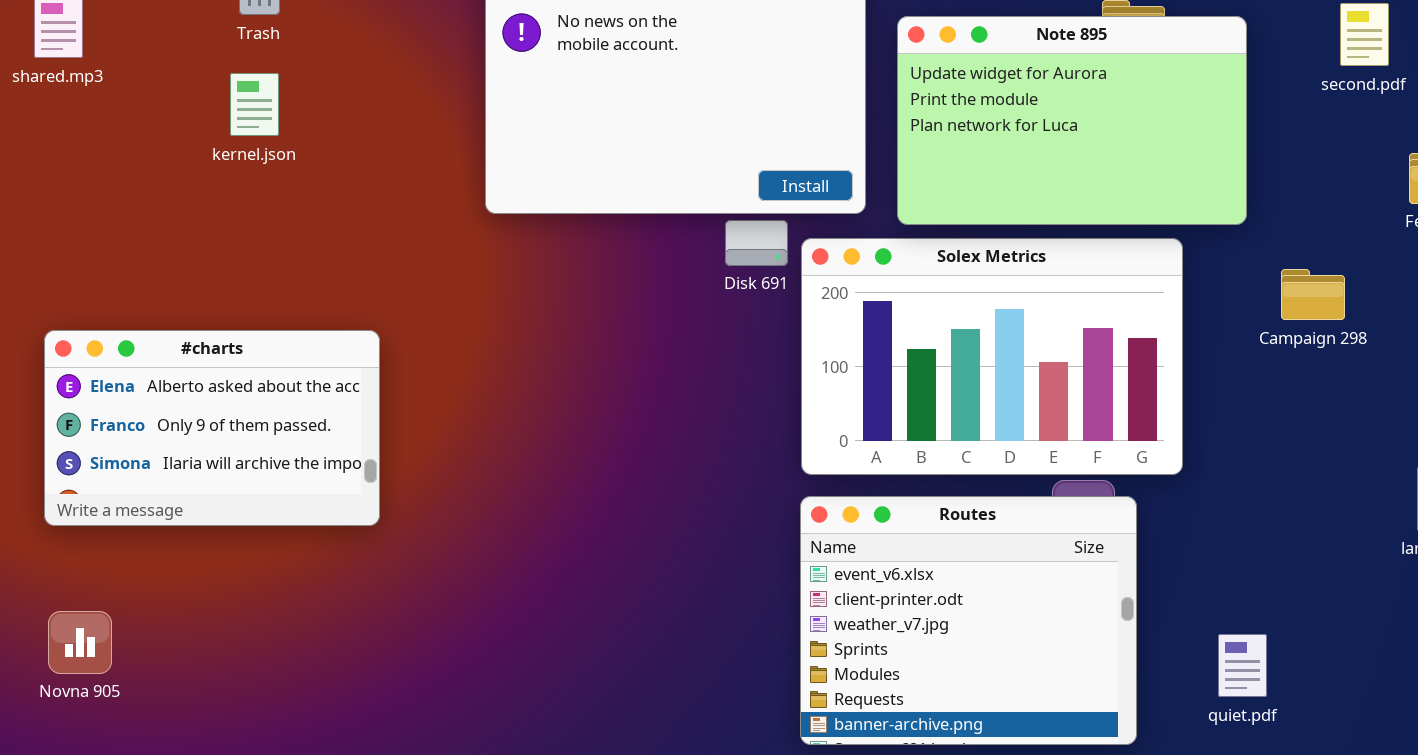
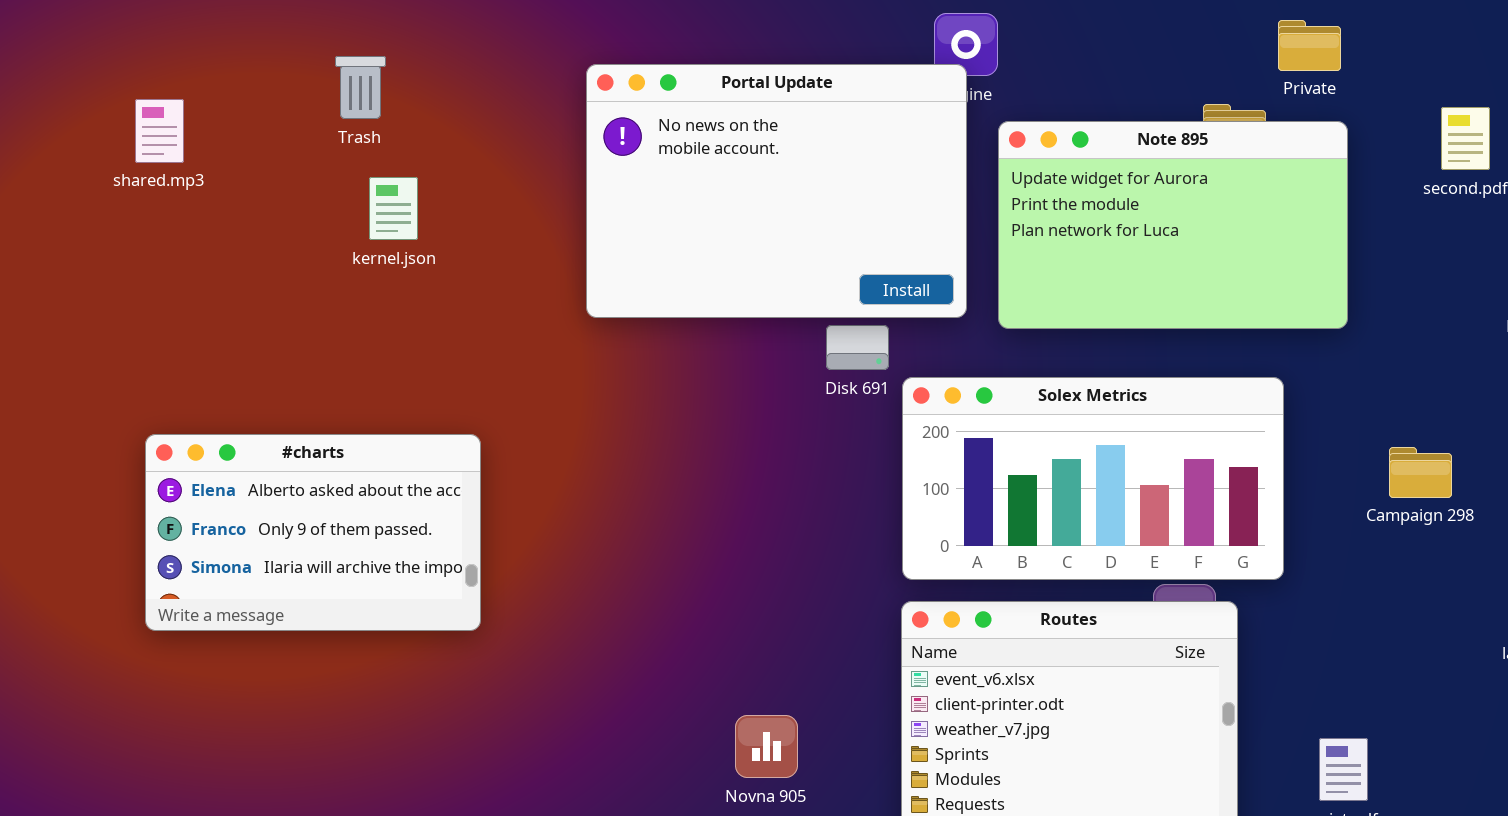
kernel.json: [230,73,279,136] -> [369,177,418,240], moved
Solex Metrics: [801,238,1183,475] -> [902,377,1284,580], resized
Campaign 298: [1281,269,1345,320] -> [1389,447,1452,498], moved
Novna 905: [48,611,112,674] -> [735,715,798,778], moved

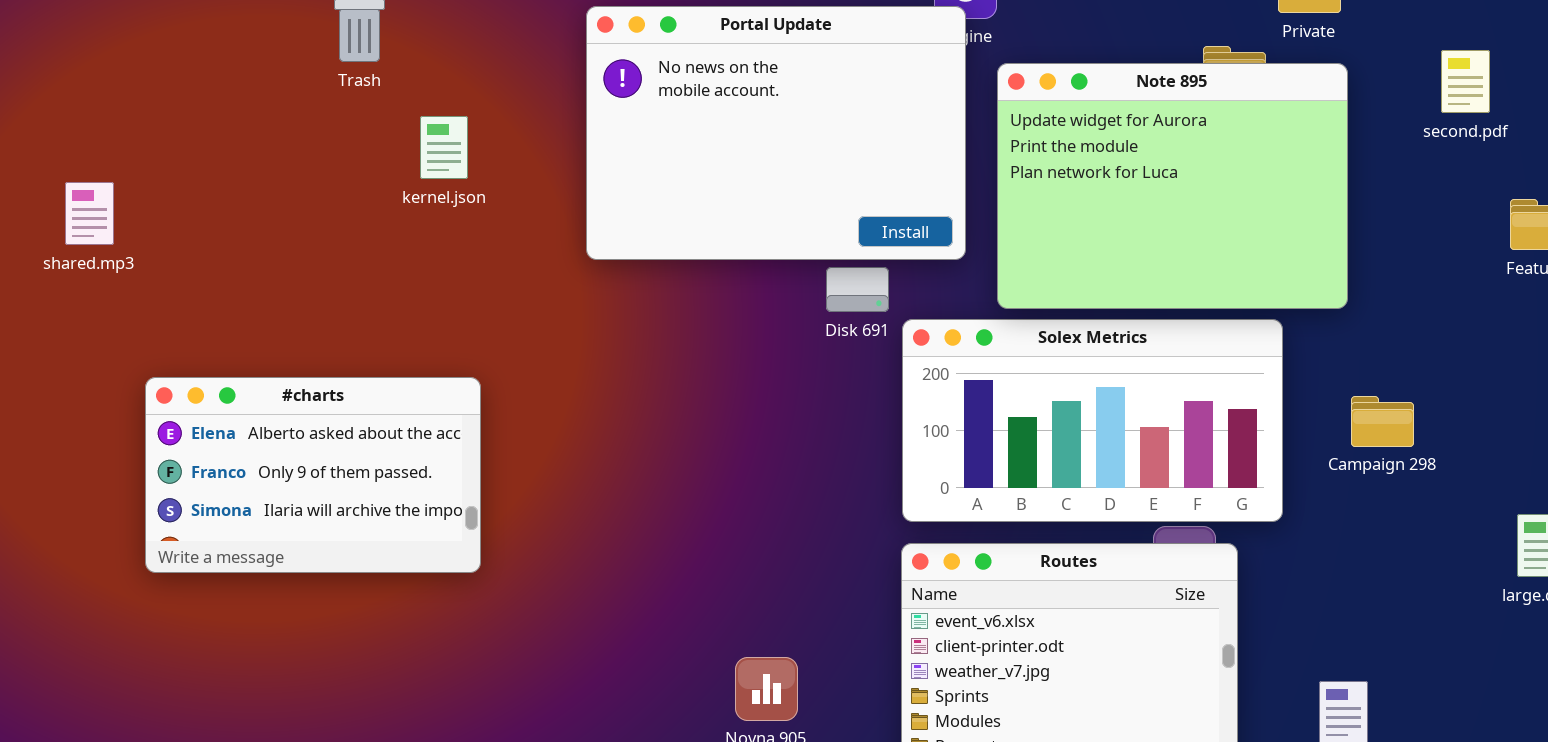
shared.mp3: [135,99,184,163] -> [65,182,114,245], moved
Note 895: [998,121,1348,329] -> [997,63,1348,309], resized
kernel.json: [369,177,418,240] -> [420,116,468,179], moved
Campaign 298: [1389,447,1452,498] -> [1351,396,1414,447], moved

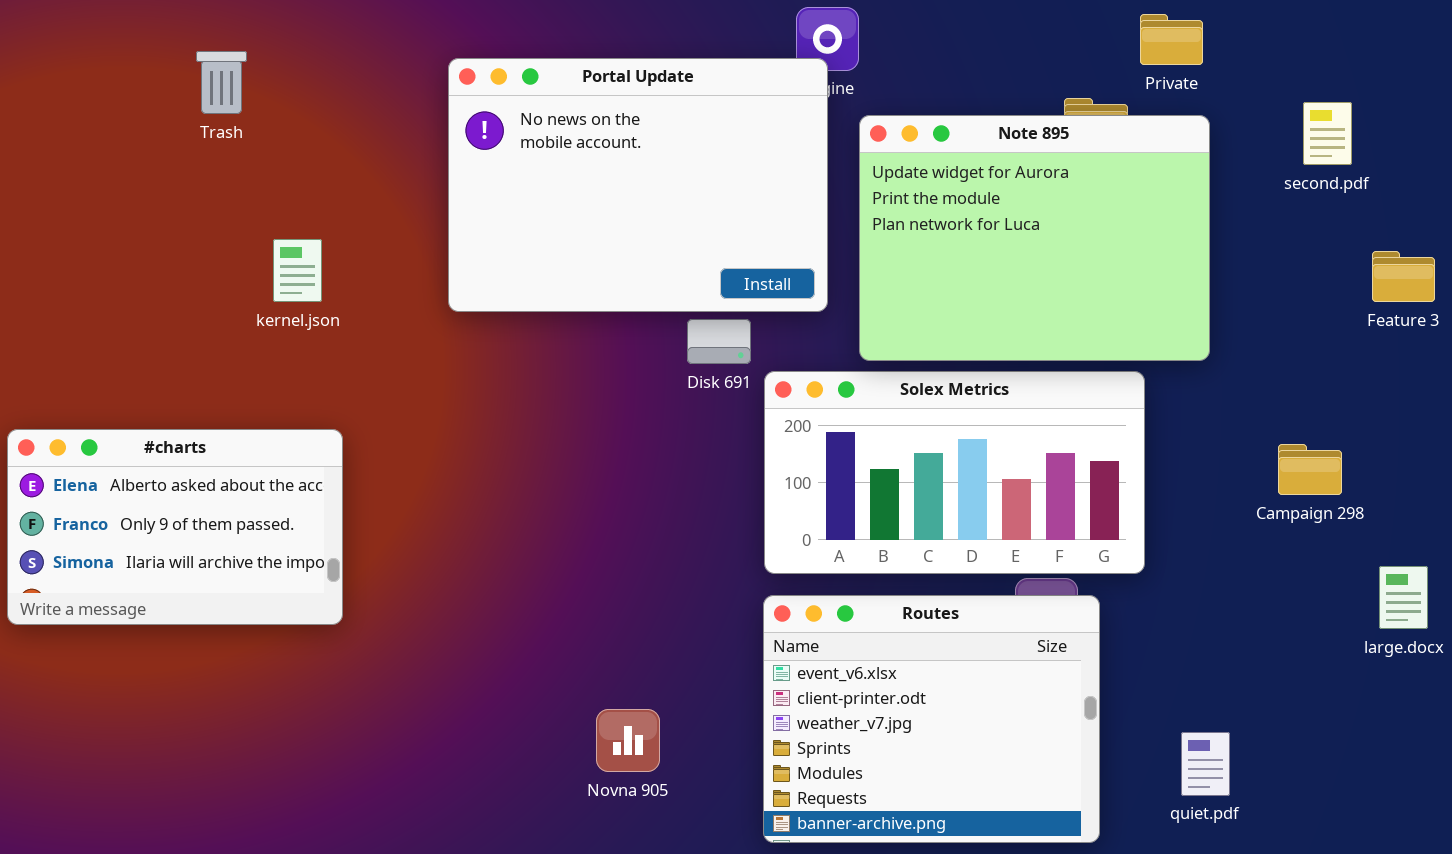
kernel.json: [420,116,468,179] -> [273,239,322,302], moved
Campaign 298: [1351,396,1414,447] -> [1278,444,1342,495], moved

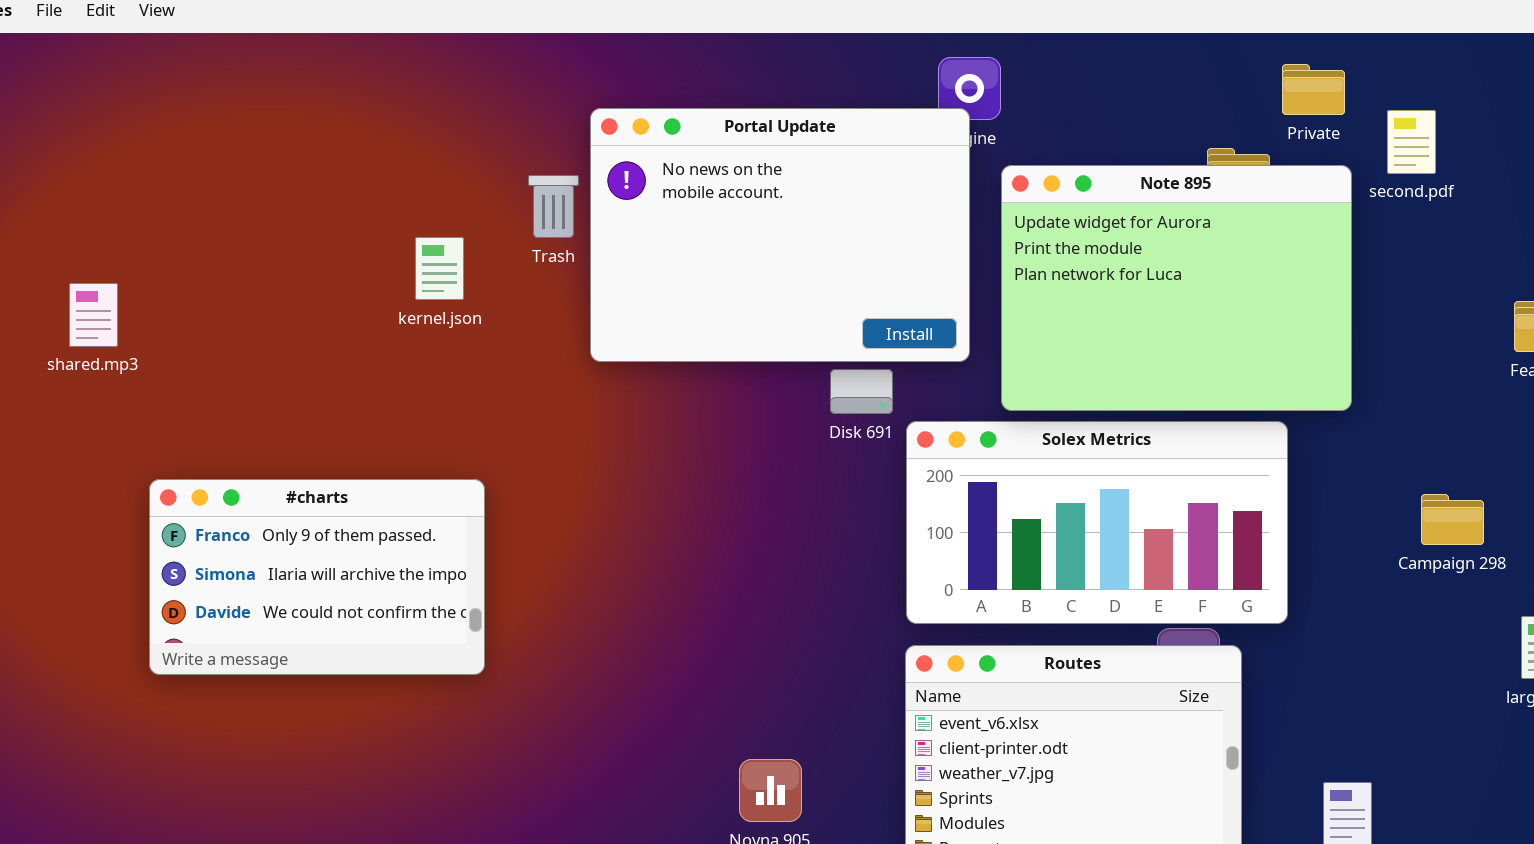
Trash: [196,51,247,114] -> [528,175,579,238], moved
second.pdf: [1303,102,1352,165] -> [1387,110,1436,174], moved
kernel.json: [273,239,322,302] -> [415,237,464,300], moved
#charts: [7,429,343,625] -> [149,479,485,675], scrolled down 1 row

